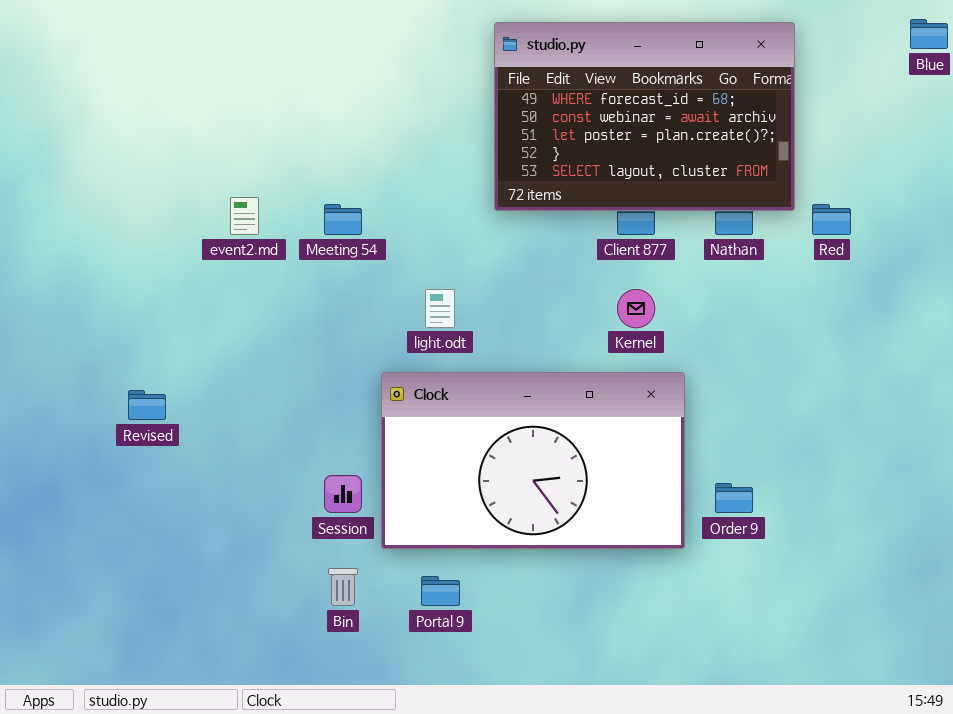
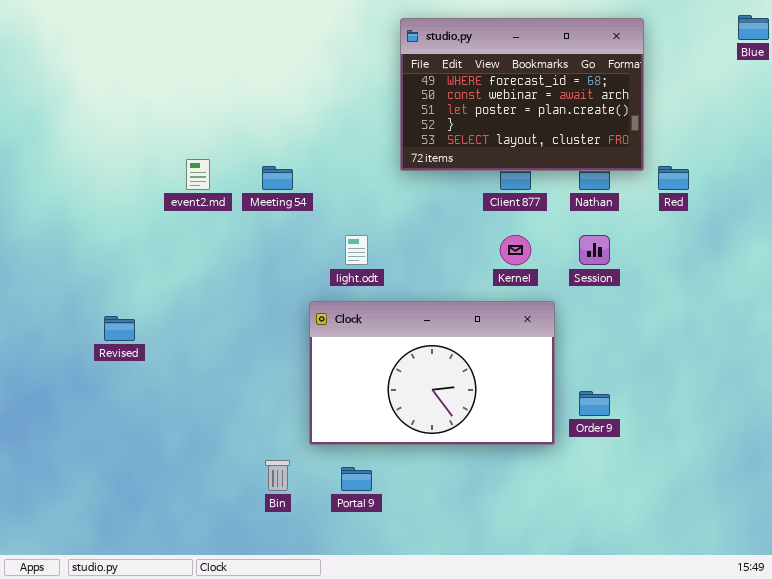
Session: [324,475,362,513] -> [579,235,610,265], moved

